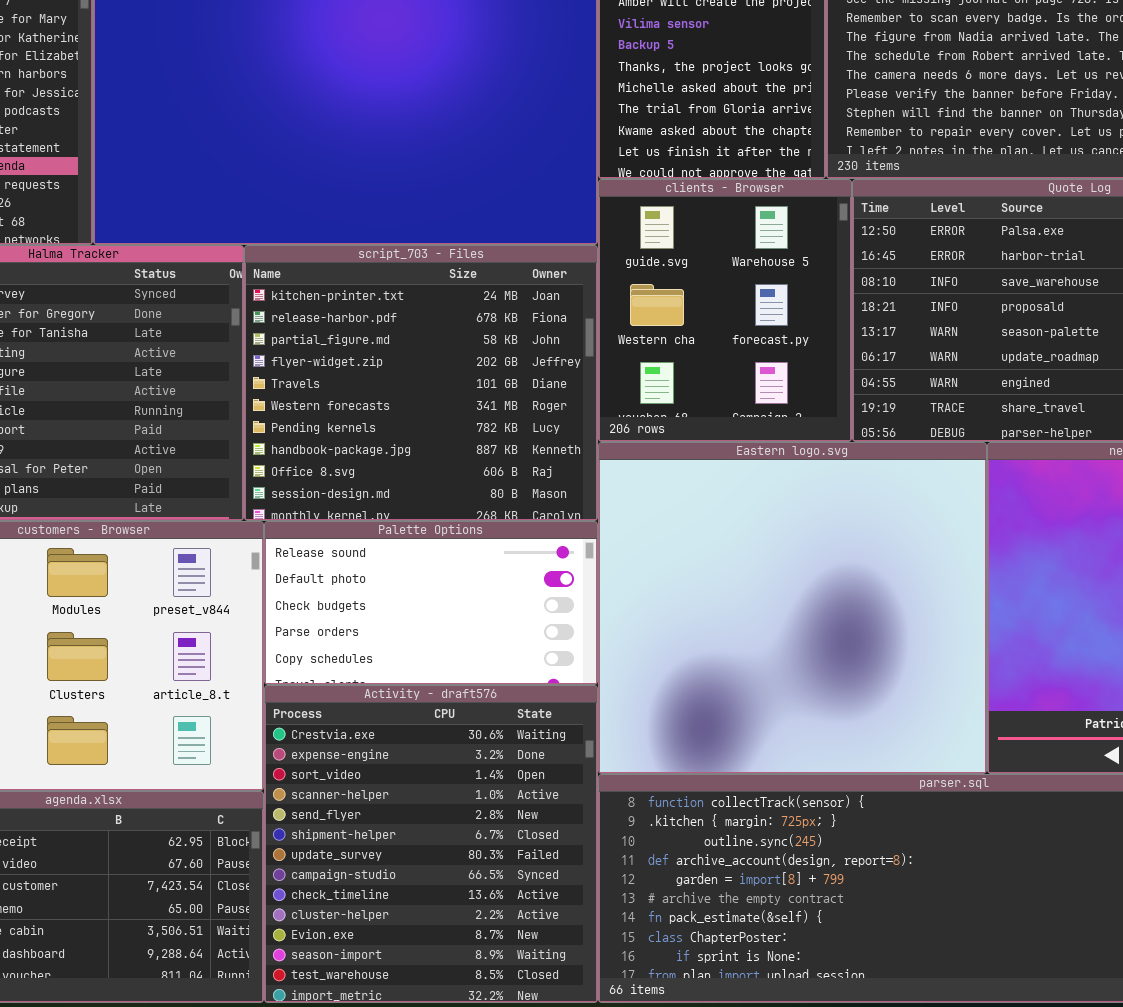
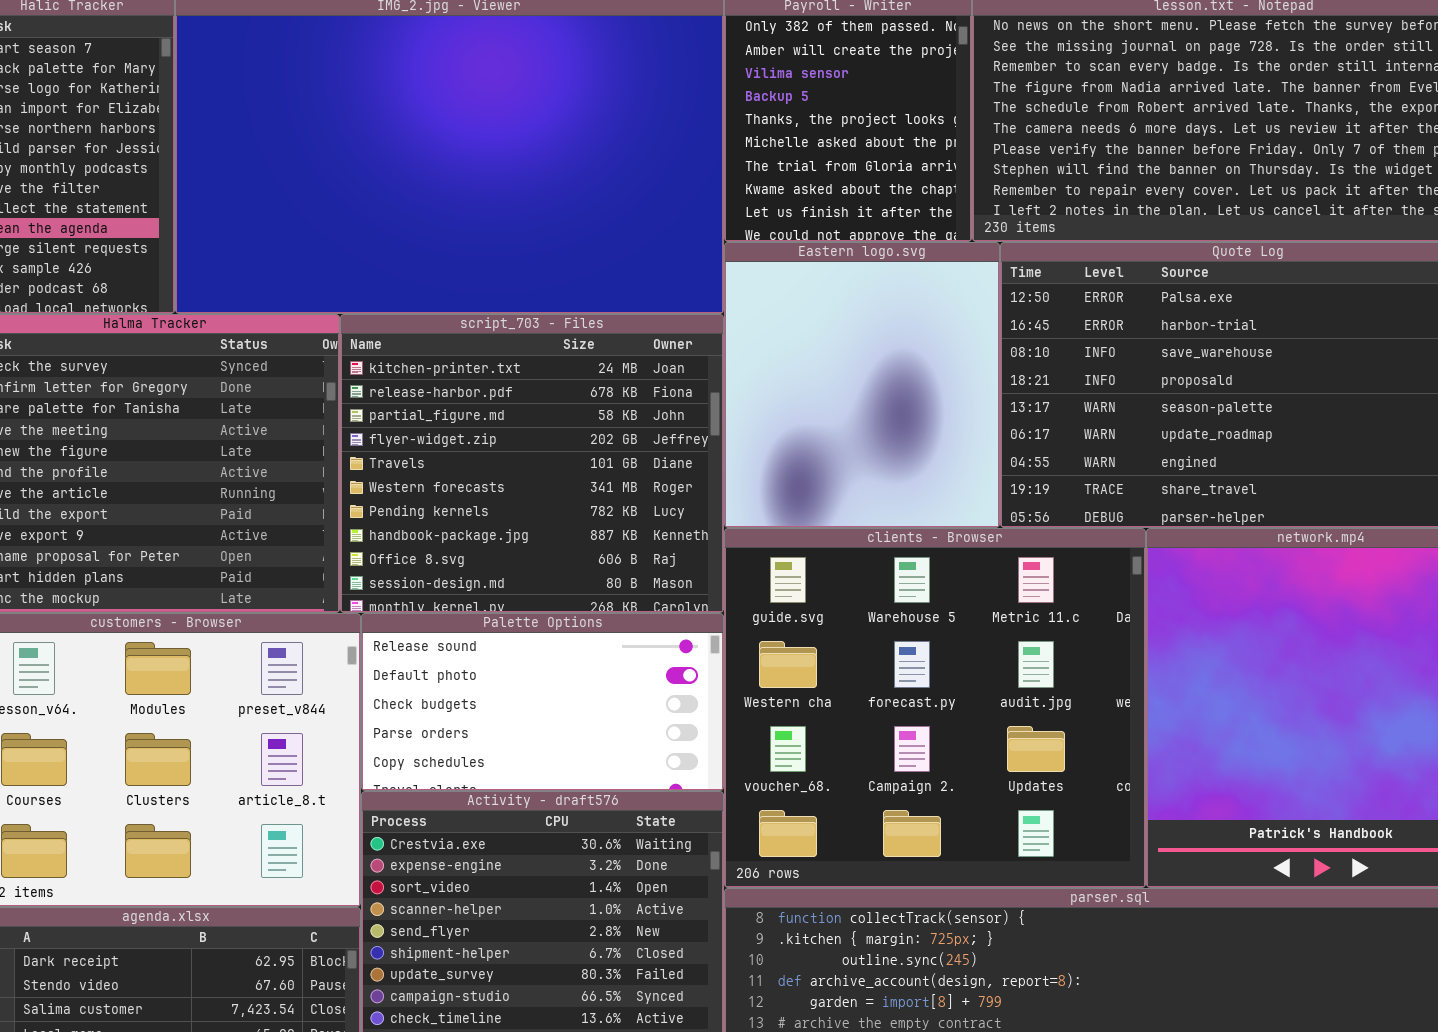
clients - Browser: [598,179,852,442] -> [724,528,1146,888], moved, resized
Eastern logo.svg: [598,442,987,774] -> [724,242,1000,528], moved, resized

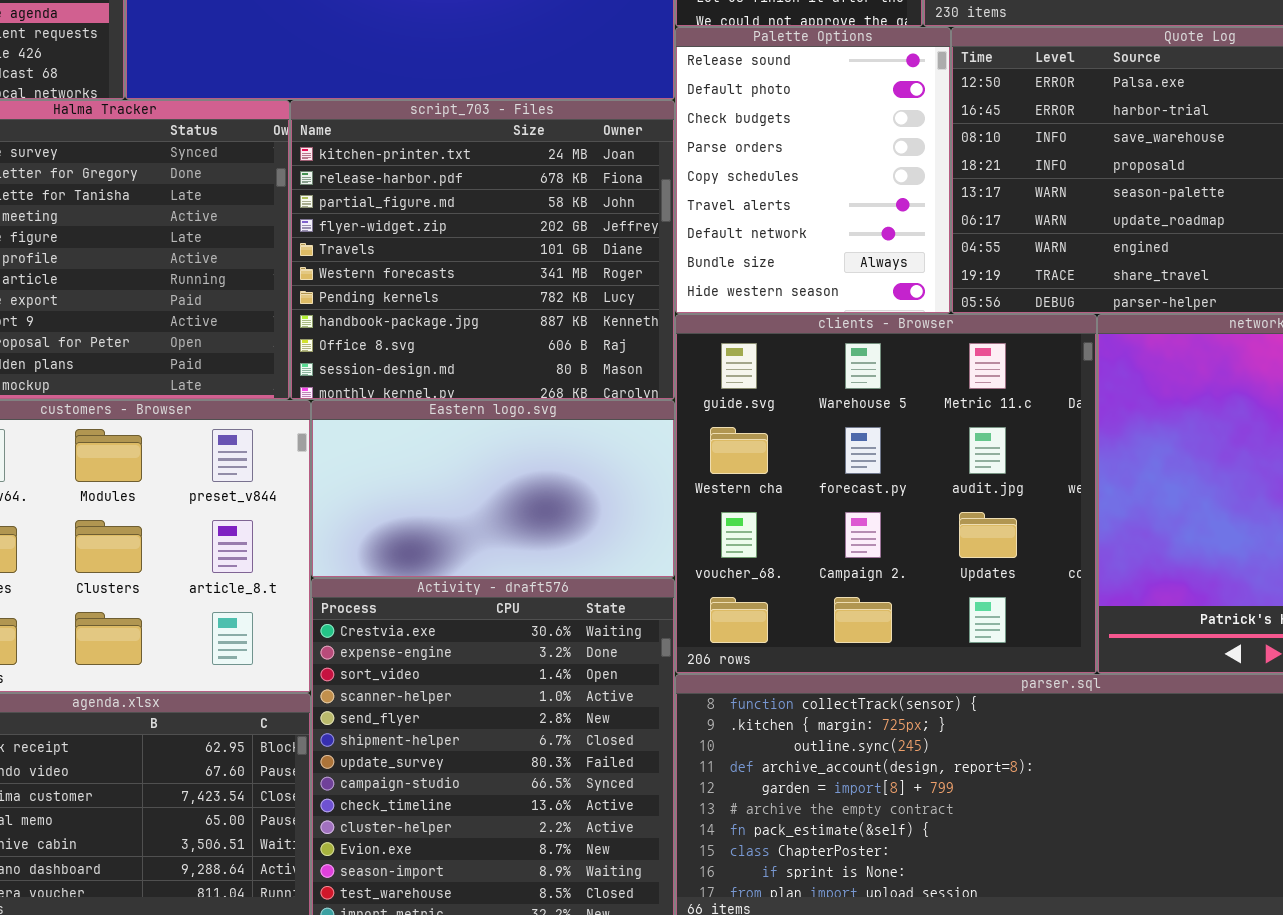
Eastern logo.svg: [724,242,1000,528] -> [311,400,675,578], moved, resized
Palette Options: [361,613,724,791] -> [675,27,951,314], moved, resized

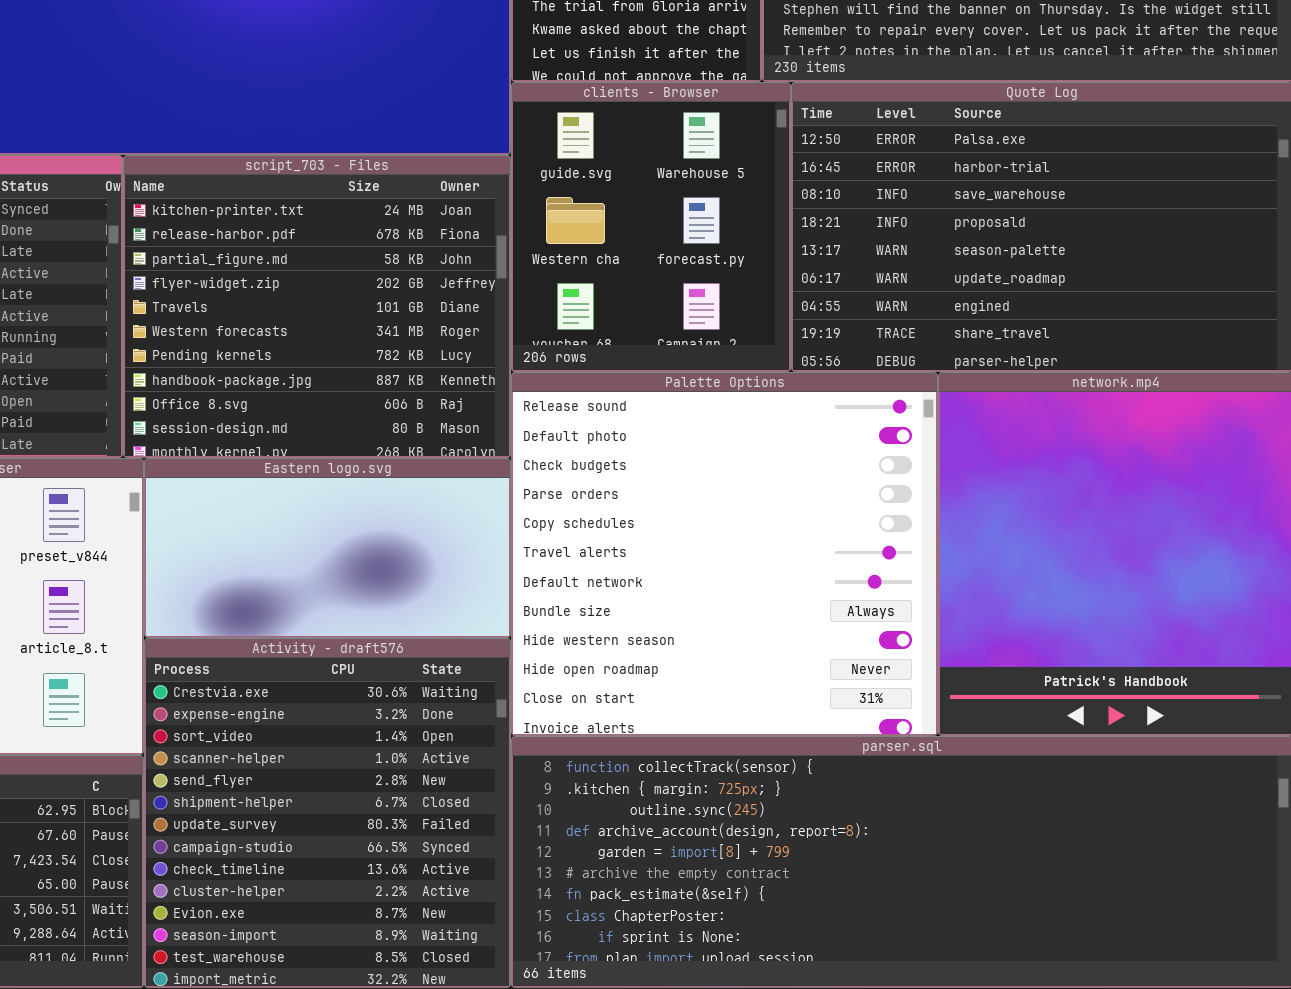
Palette Options: [675,27,951,314] -> [511,372,938,736], moved, resized
clients - Browser: [675,314,1097,674] -> [511,82,791,372], moved, resized

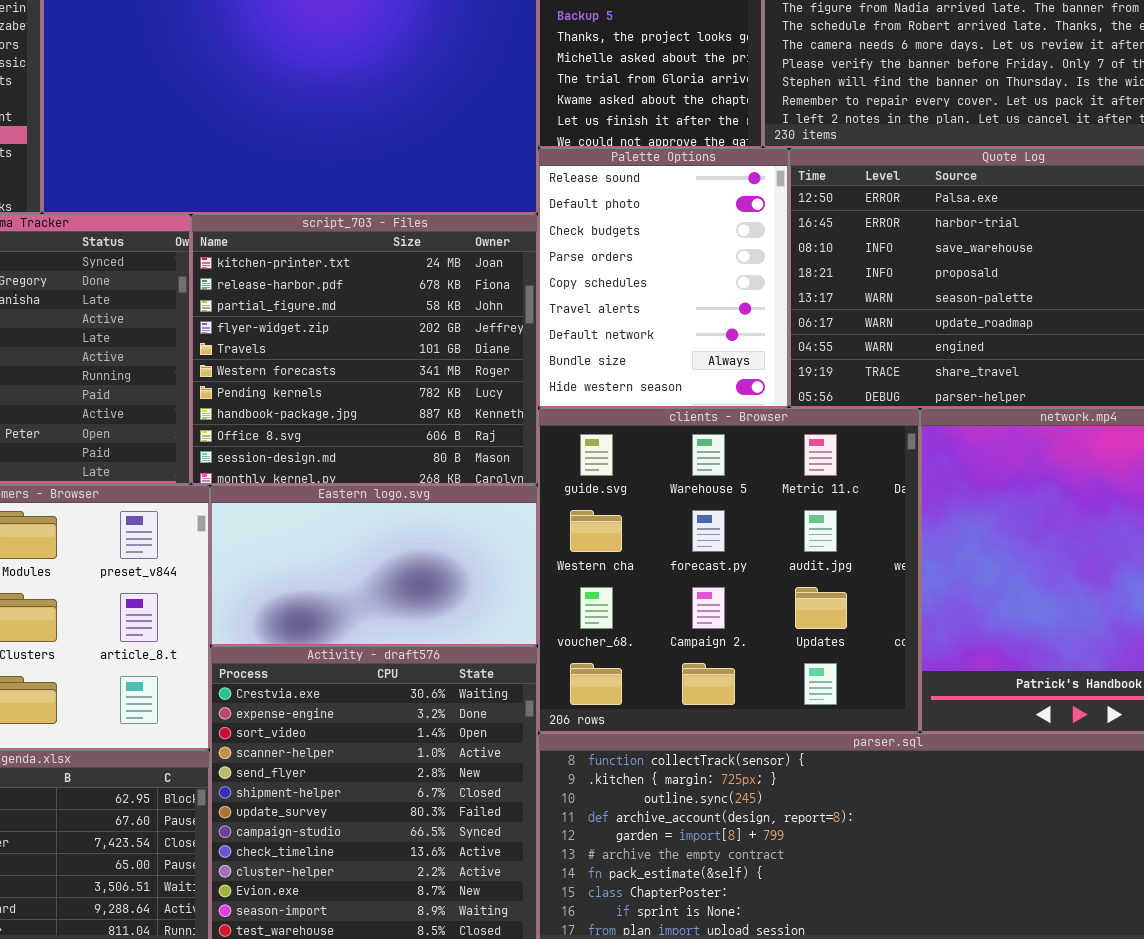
clients - Browser: [511,82,791,372] -> [538,408,920,733], moved, resized
Palette Options: [511,372,938,736] -> [538,148,789,408], moved, resized

